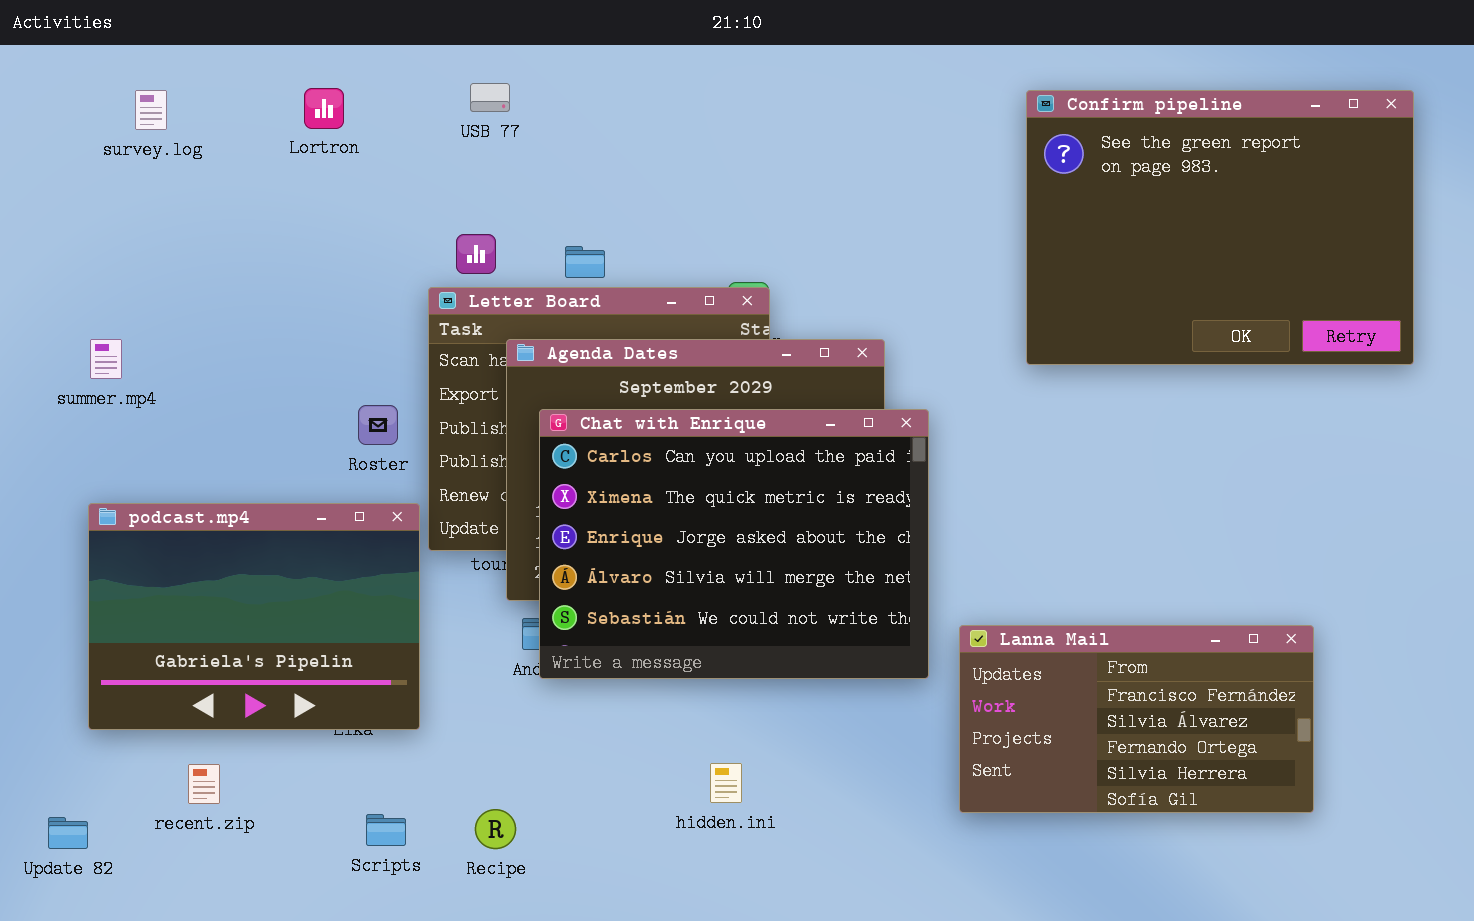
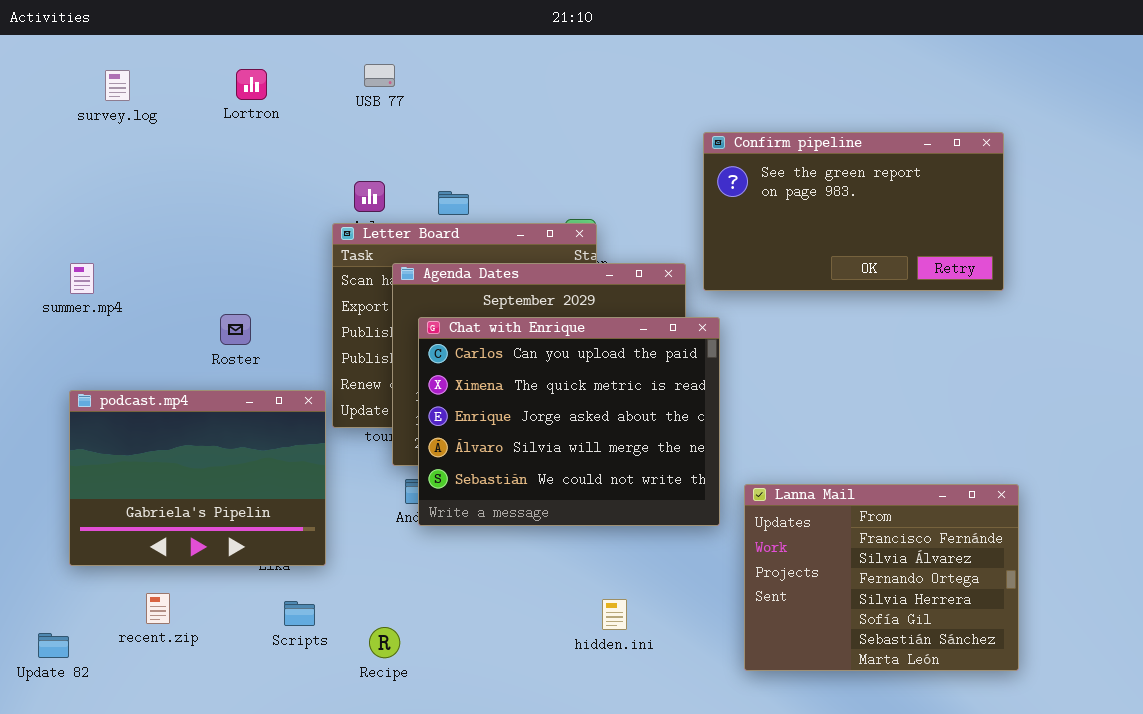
Confirm pipeline: [1026,90,1414,365] -> [703,132,1004,291], moved, resized
Roster: [358,405,398,445] -> [220,314,251,345], moved
Lanna Mail: [959,625,1314,813] -> [744,484,1019,671], resized
hidden.ini: [710,763,742,803] -> [602,599,627,630], moved
Scripts: [366,814,406,846] -> [284,601,315,626], moved

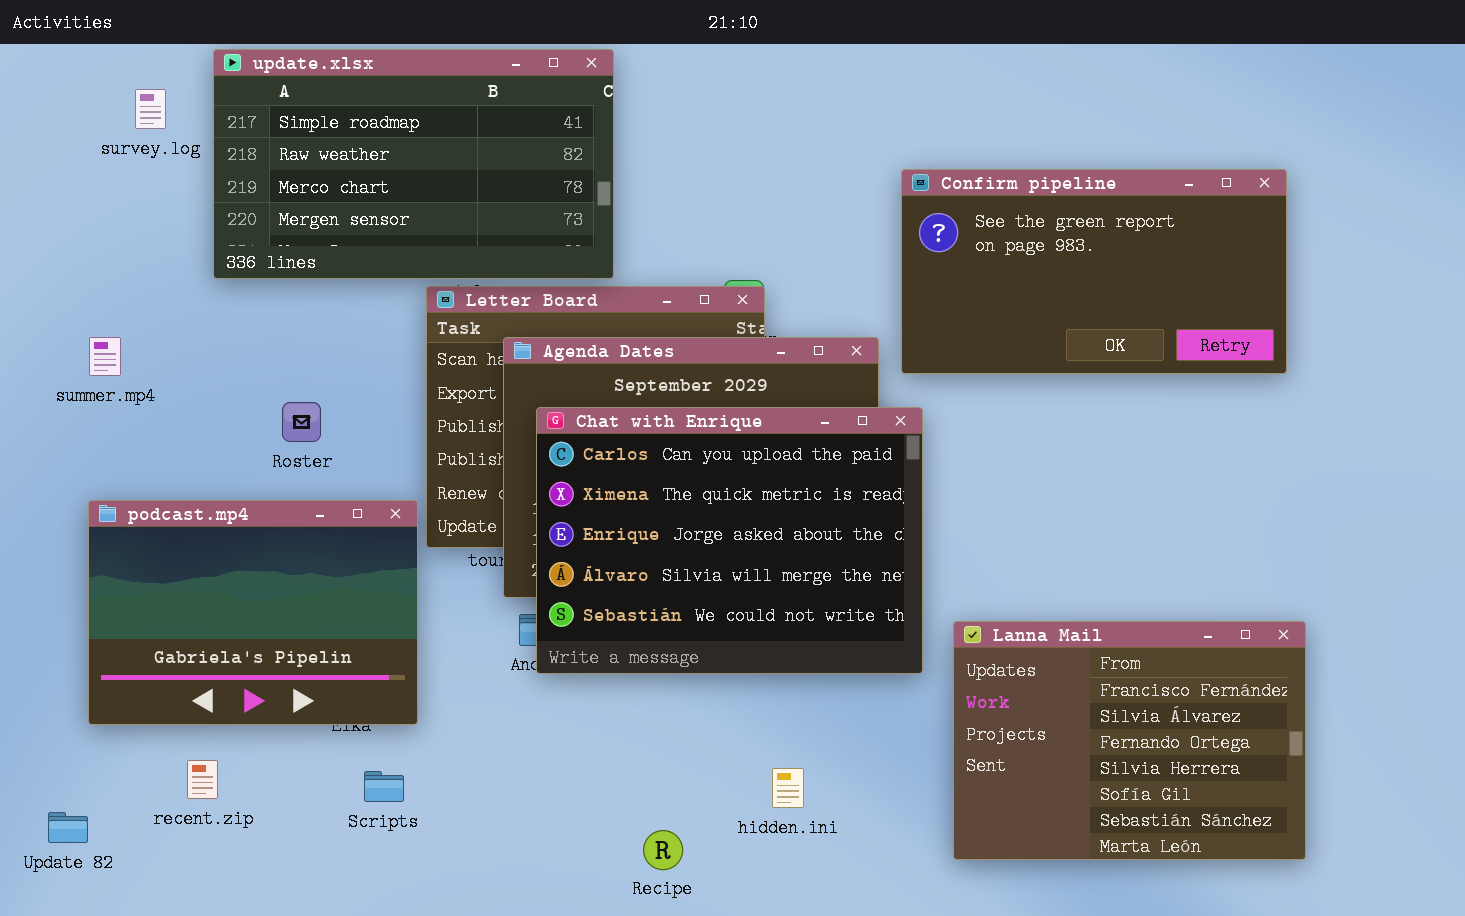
update.xlsx: none -> [213,49,614,279], opened
Recipe: [369,627,400,658] -> [643,830,683,870], moved

